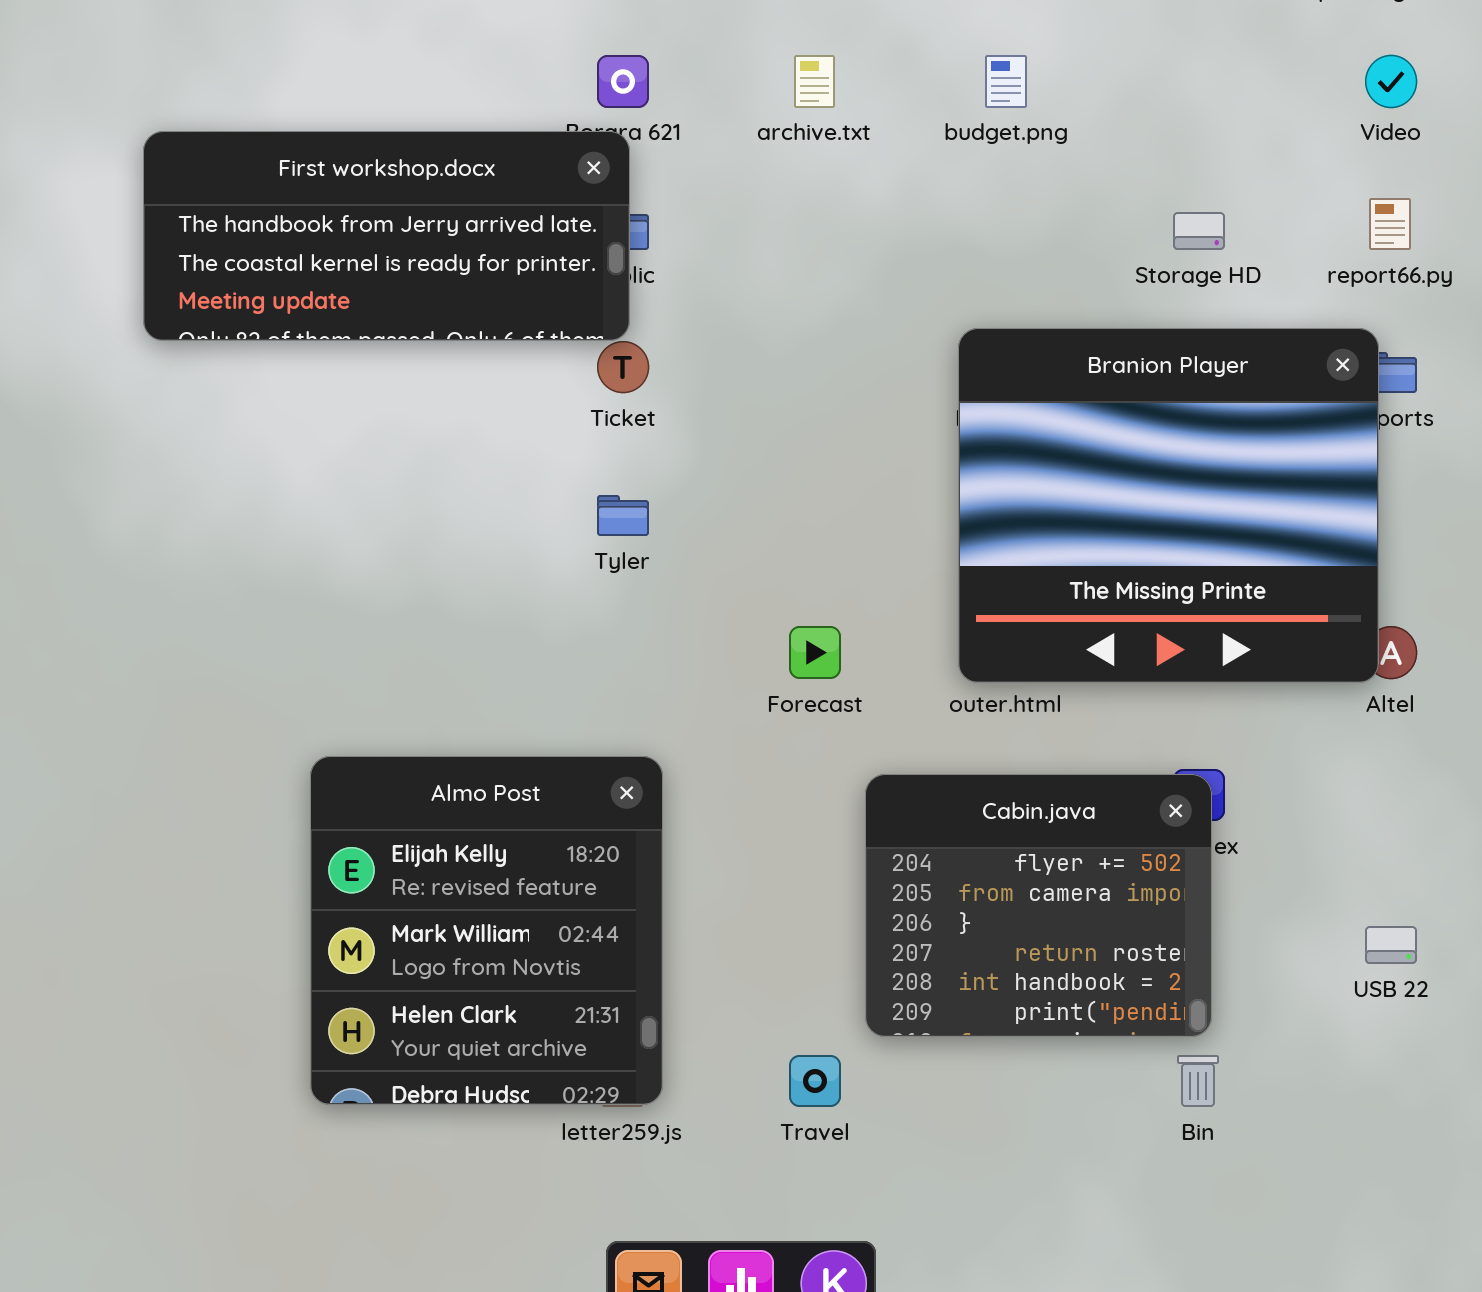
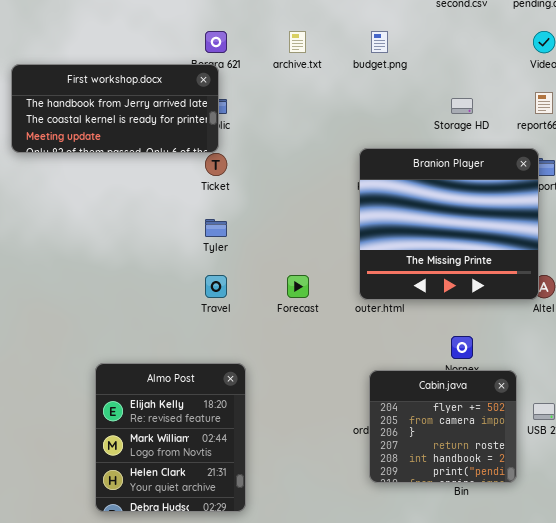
Almo Post: [310,756,663,1105] -> [95,363,246,512], moved
Cabin.java: [865,774,1212,1037] -> [369,370,517,483], moved
Travel: [789,1055,841,1107] -> [205,275,227,298], moved

